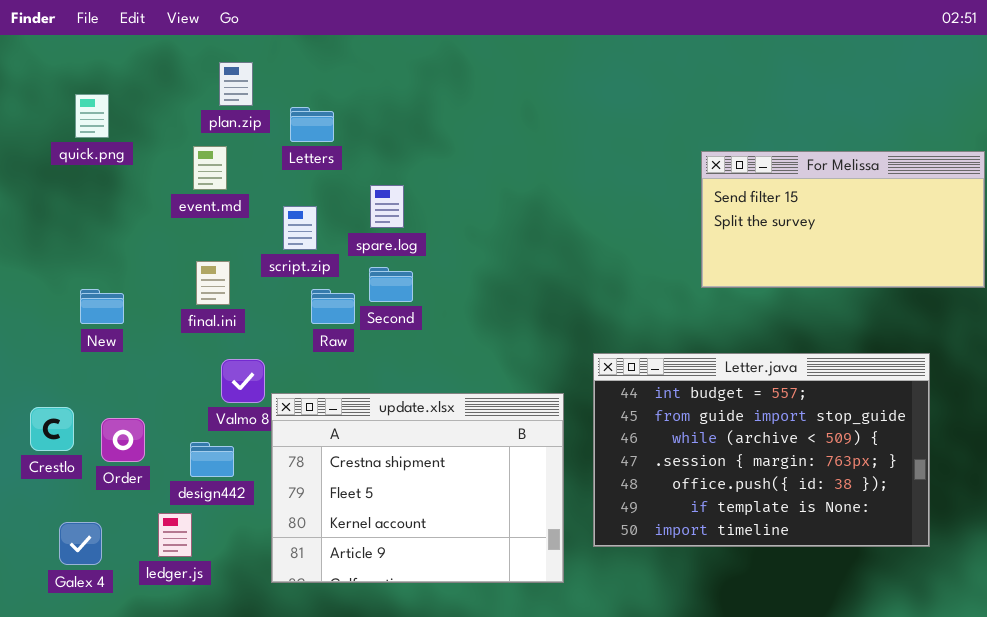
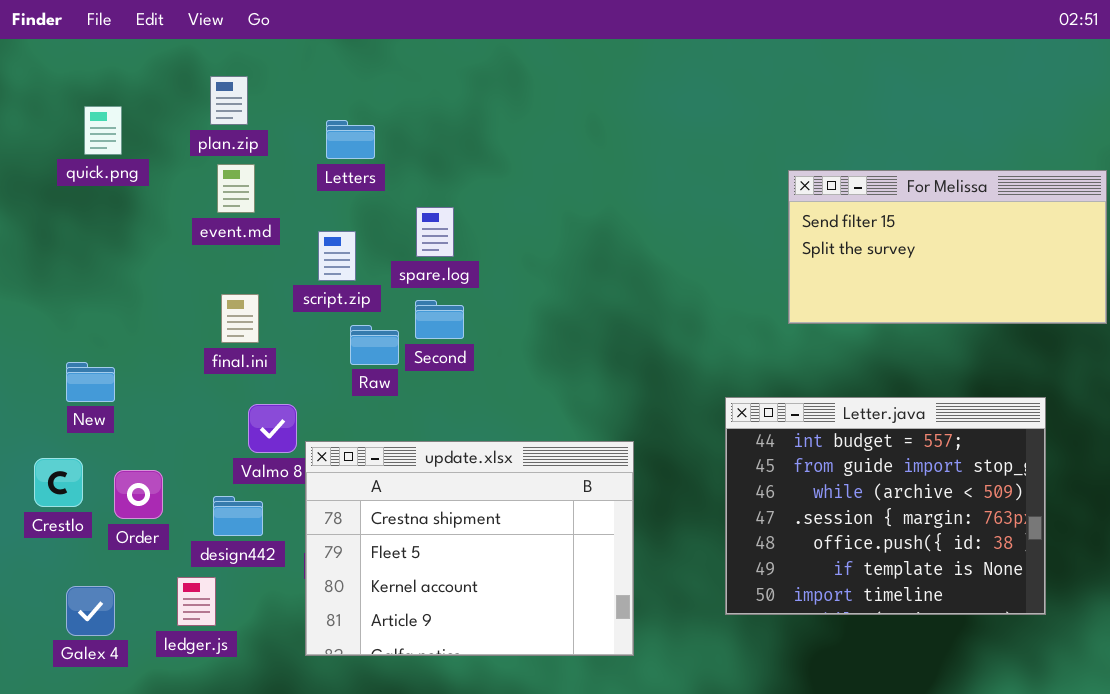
plan.zip: [219,62,253,106] -> [210,76,248,125], moved
New: [80,289,124,324] -> [66,362,115,402], moved
Letter.java: [593,353,930,547] -> [725,397,1046,615], resized

